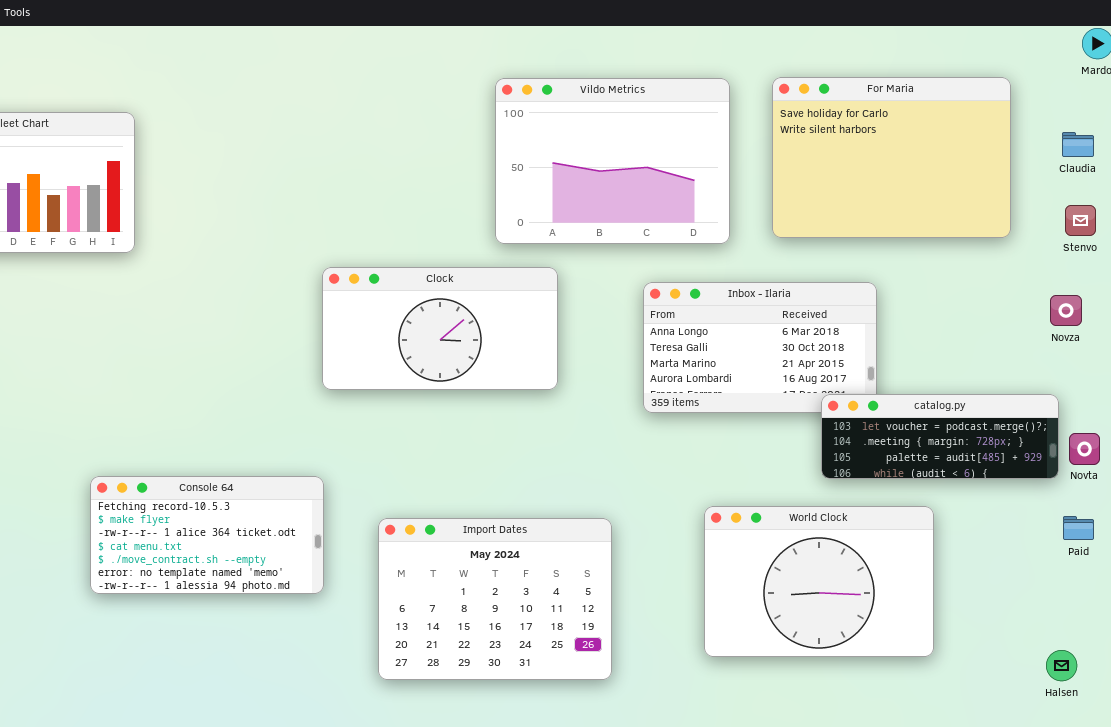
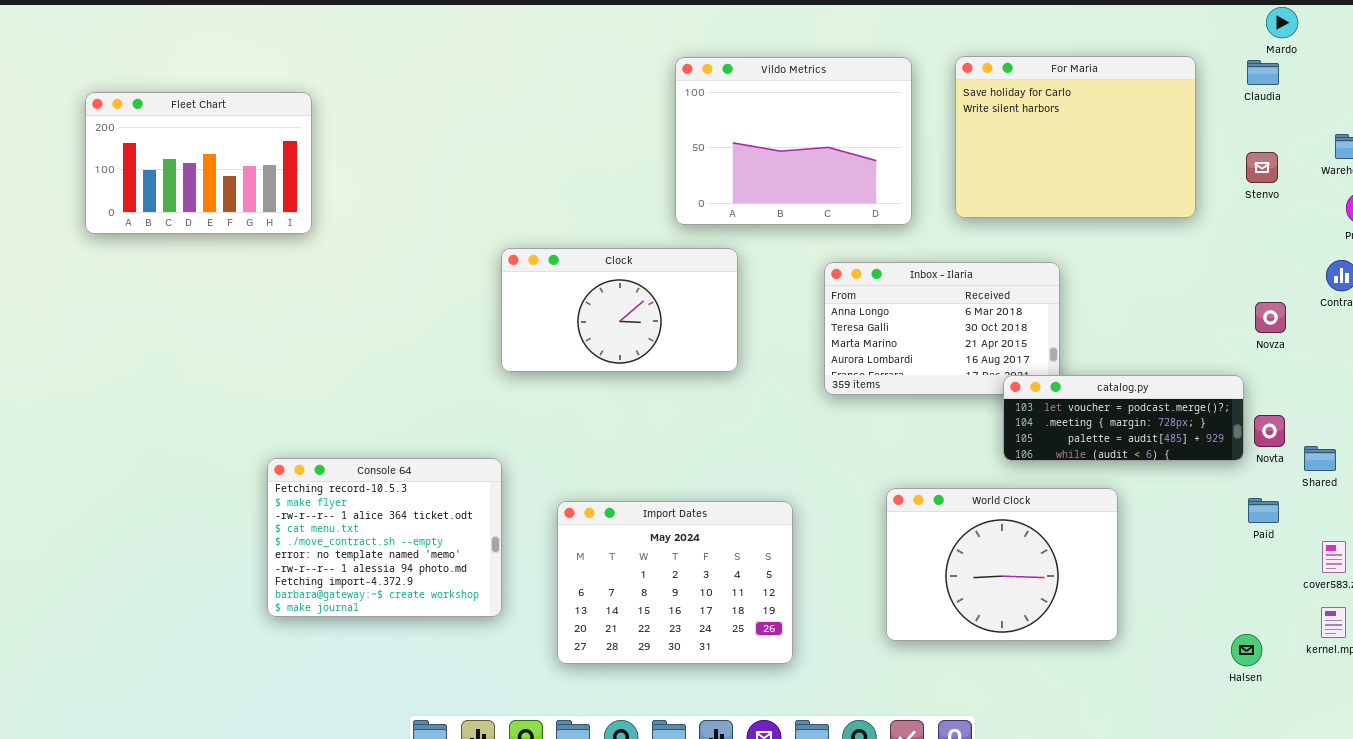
Claudia: [1062,132,1094,157] -> [1247,60,1279,85], moved
Stenvo: [1065,205,1096,236] -> [1246,152,1278,183], moved
Novza: [1050,295,1082,326] -> [1255,302,1286,333], moved
Console 64: [90,476,324,594] -> [267,458,502,617], resized

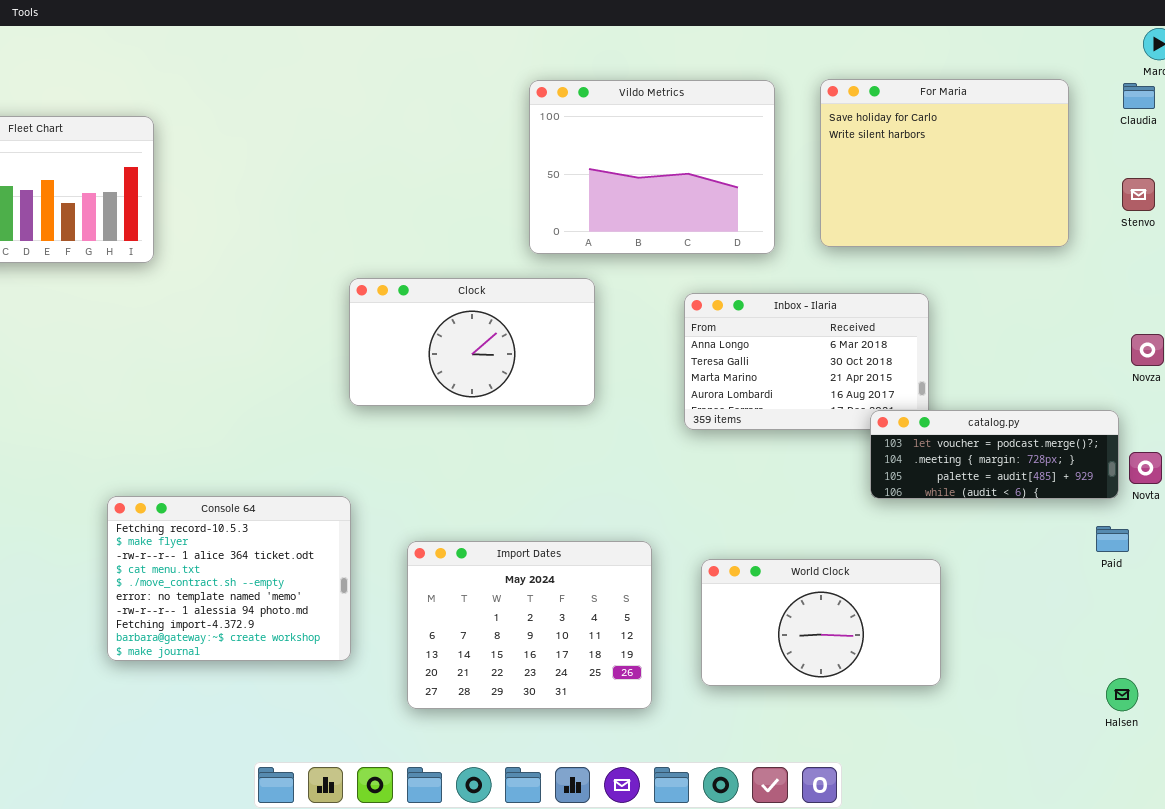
World Clock: [886,488,1118,641] -> [701,559,941,686], moved, resized
Paid: [1248,498,1279,523] -> [1096,526,1129,552], moved

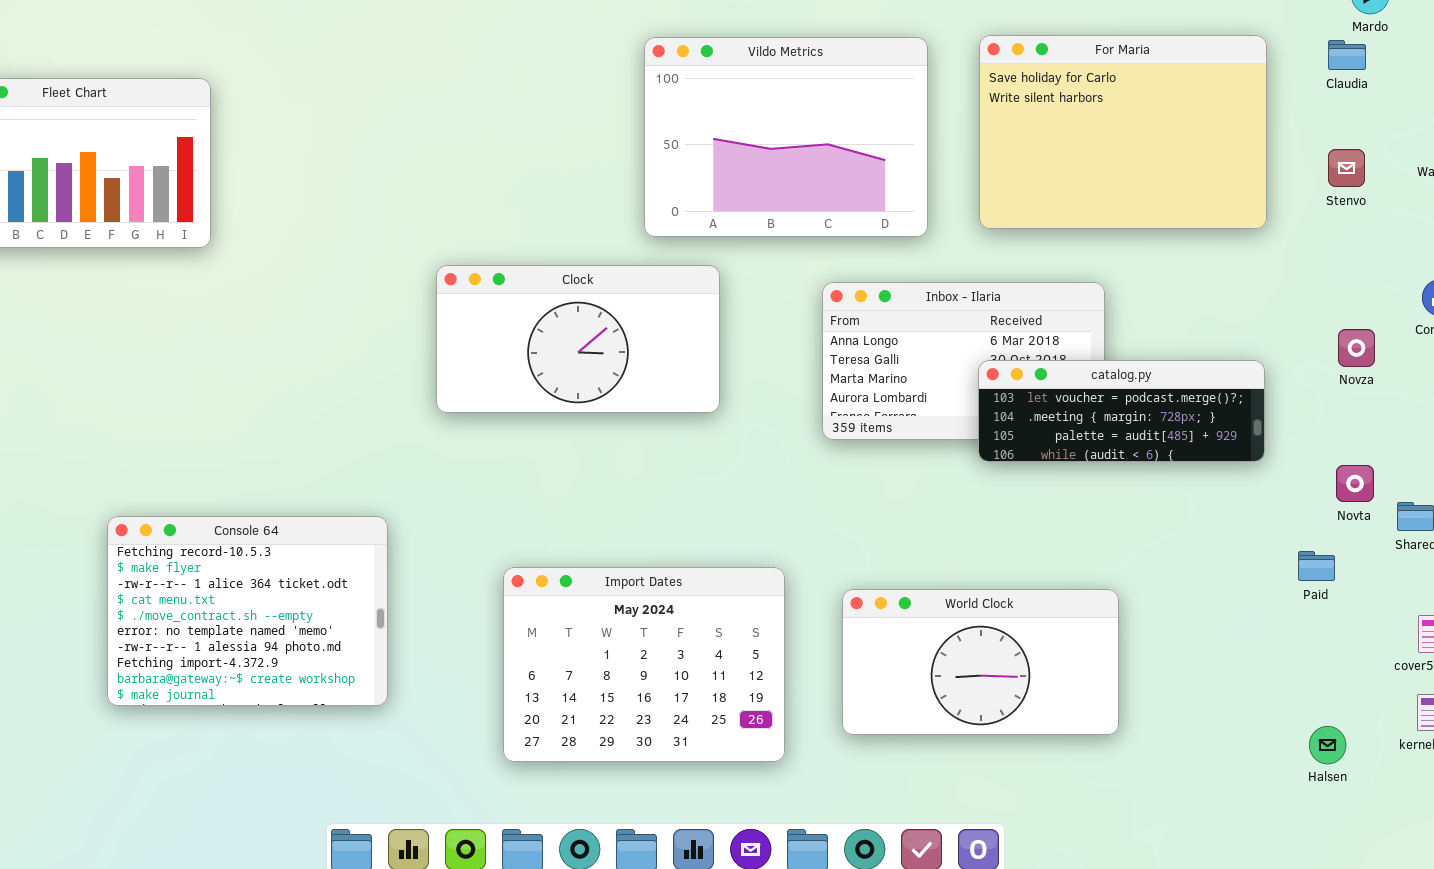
catalog.py: [870,410,1119,499] -> [978,360,1265,462], moved
Console 64: [107,496,351,661] -> [107,516,388,706], moved

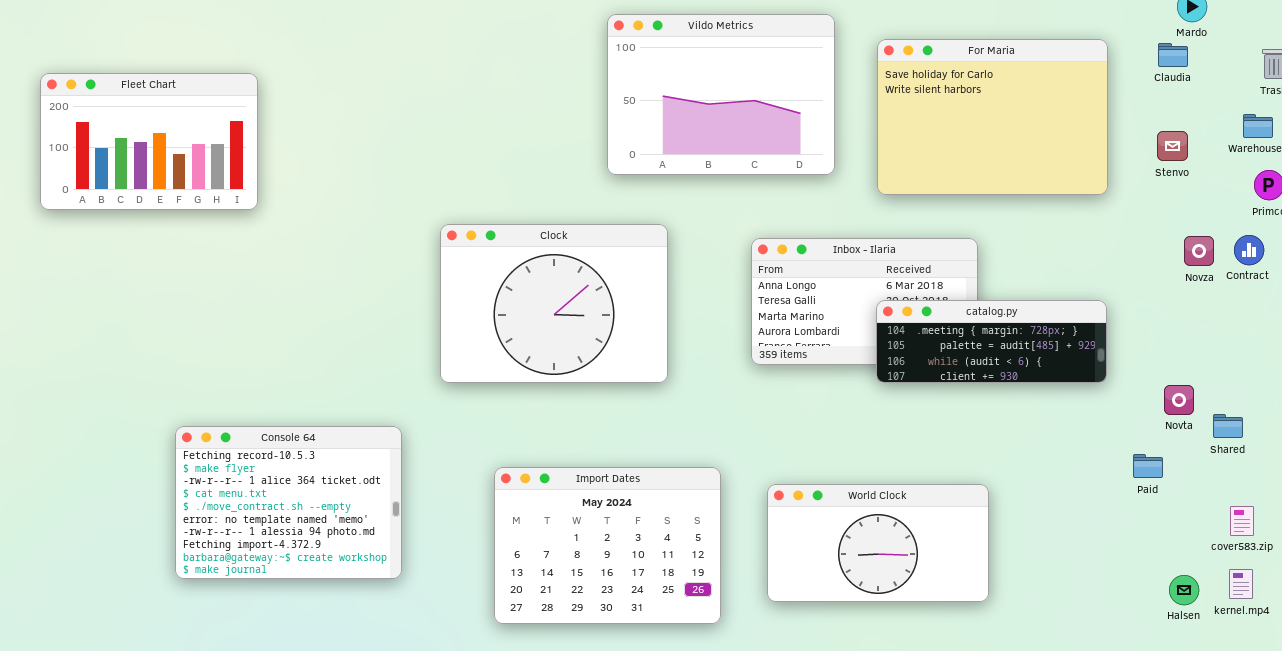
Vildo Metrics: [644,37,928,237] -> [607,14,835,175], moved
Clock: [436,265,720,413] -> [440,224,668,383], resized
Novza: [1338,329,1375,367] -> [1184,236,1214,266], moved
catalog.py: [978,360,1265,462] -> [876,300,1107,383], scrolled down 1 row
Halsen: [1309,726,1346,764] -> [1169,575,1199,605], moved

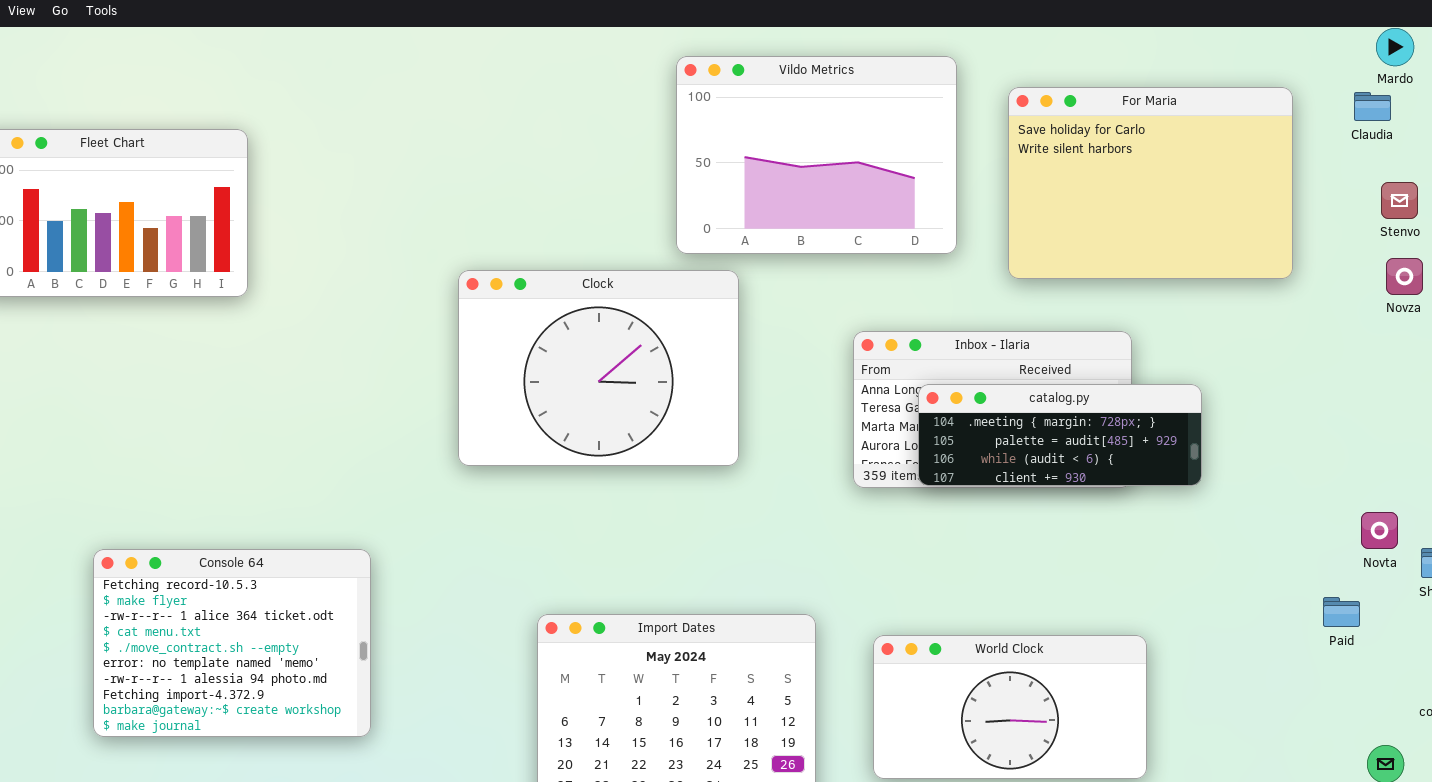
Stenvo: [1157,131,1188,161] -> [1381,182,1418,219], moved
Clock: [440,224,668,383] -> [458,270,739,466], moved
Novza: [1184,236,1214,266] -> [1386,258,1423,295], moved
catalog.py: [876,300,1107,383] -> [918,384,1202,486], moved
Console 64: [175,426,402,579] -> [93,549,371,737], moved

